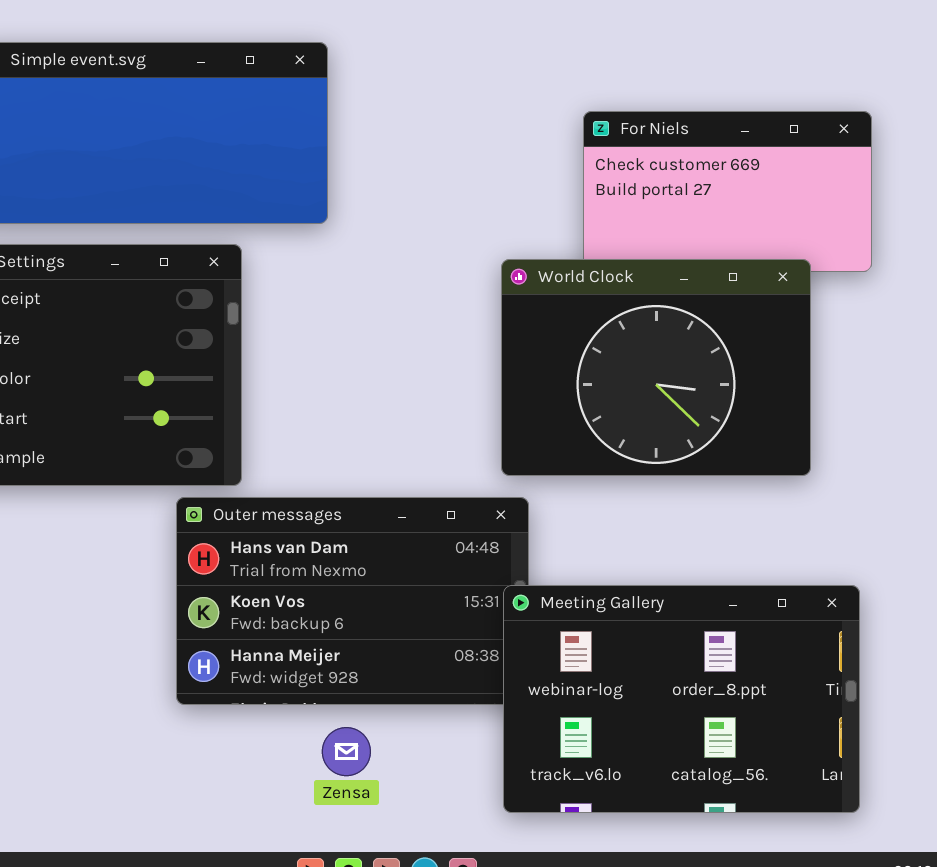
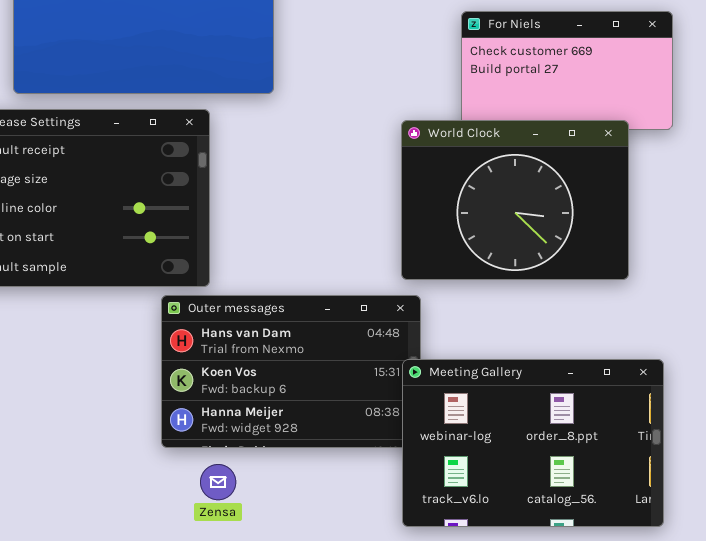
Zensa: [322,727,371,776] -> [200,464,236,500], moved

